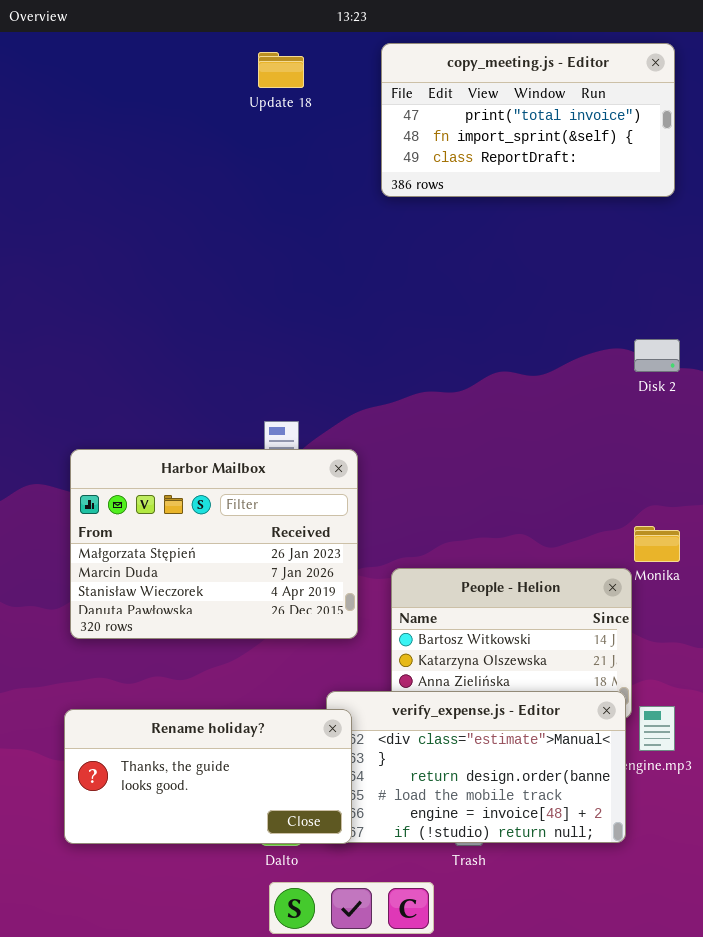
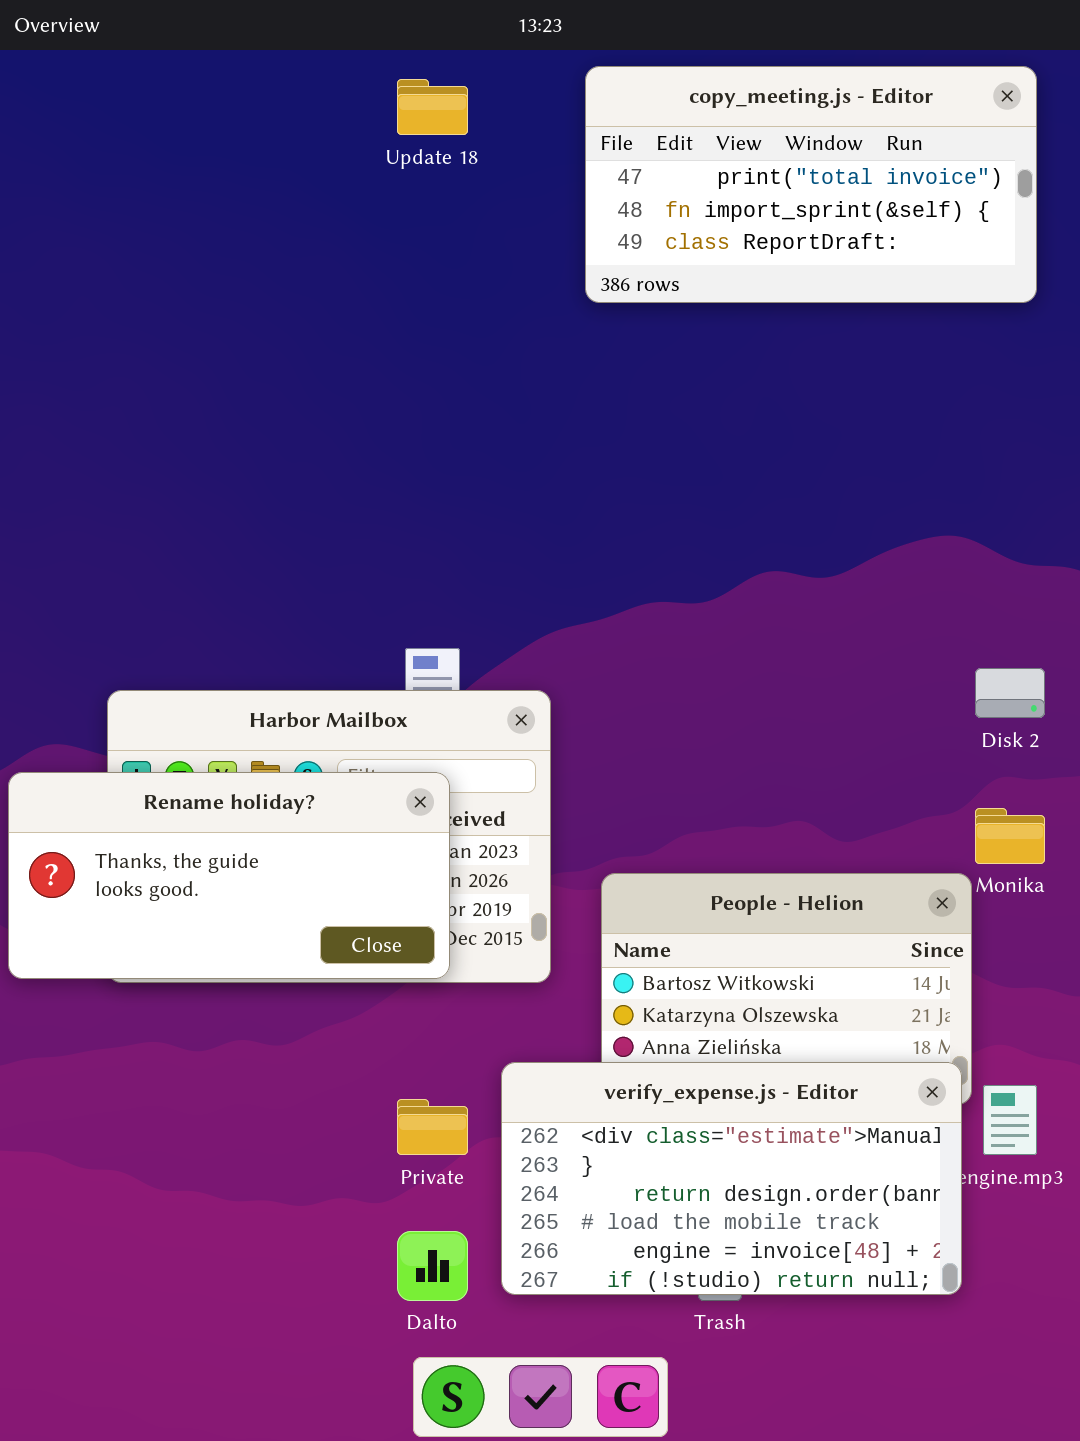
Disk 2: [634,339,680,372] -> [975,668,1045,718], moved
Rename holiday?: [64,709,352,844] -> [8,772,450,979], moved

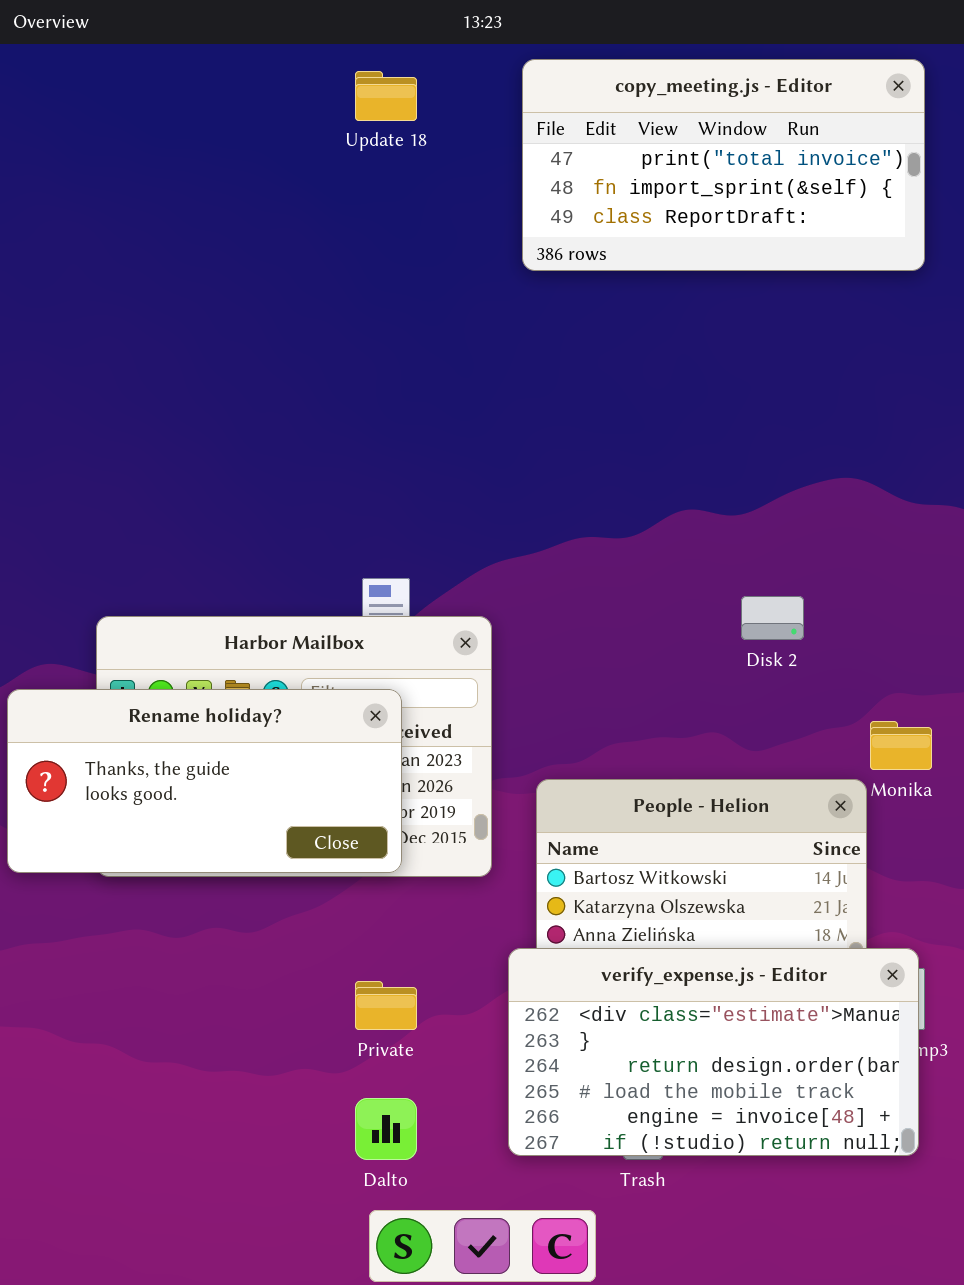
Disk 2: [975,668,1045,718] -> [741,596,804,640], moved
verify_expense.js - Editor: [501,1062,962,1295] -> [508,948,919,1156], moved

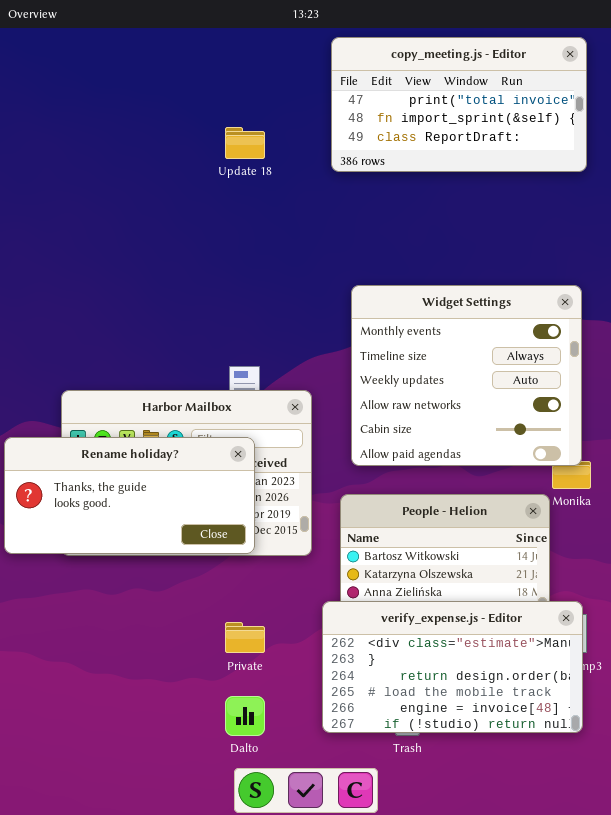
Update 18: [355,71,417,121] -> [225,127,265,159], moved
Widget Settings: none -> [351,285,582,466], opened

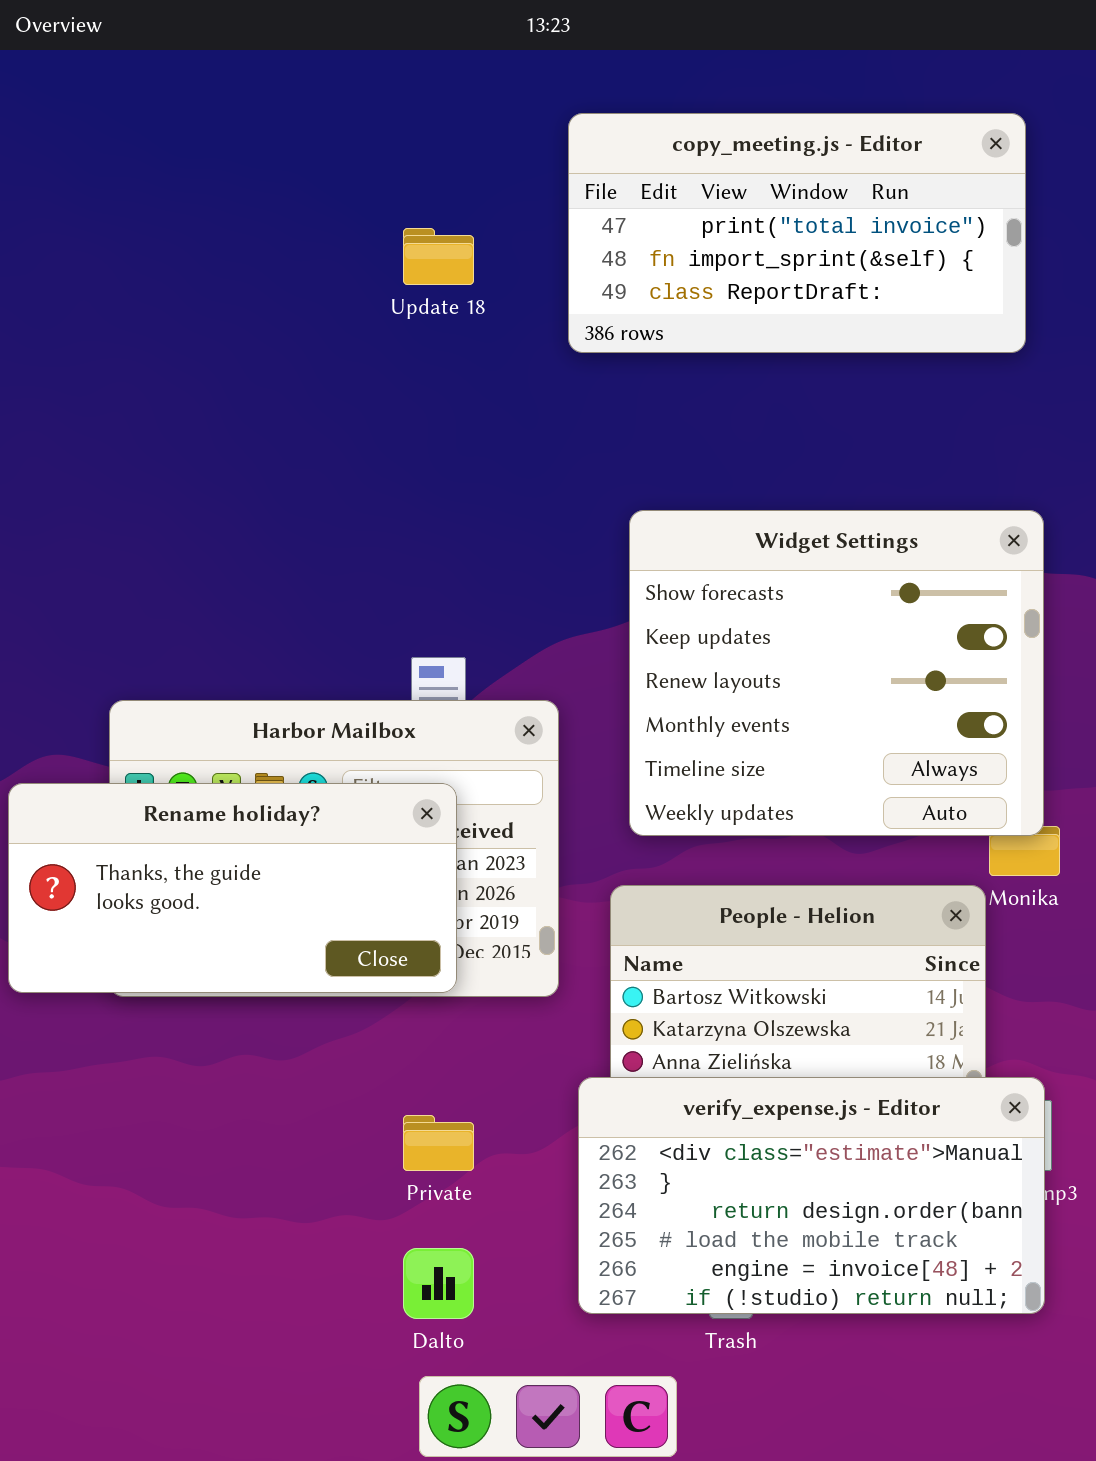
copy_meeting.js - Editor: [331,37,587,172] -> [568,113,1026,353], moved
Widget Settings: [351,285,582,466] -> [629,510,1044,836], scrolled up 3 rows

